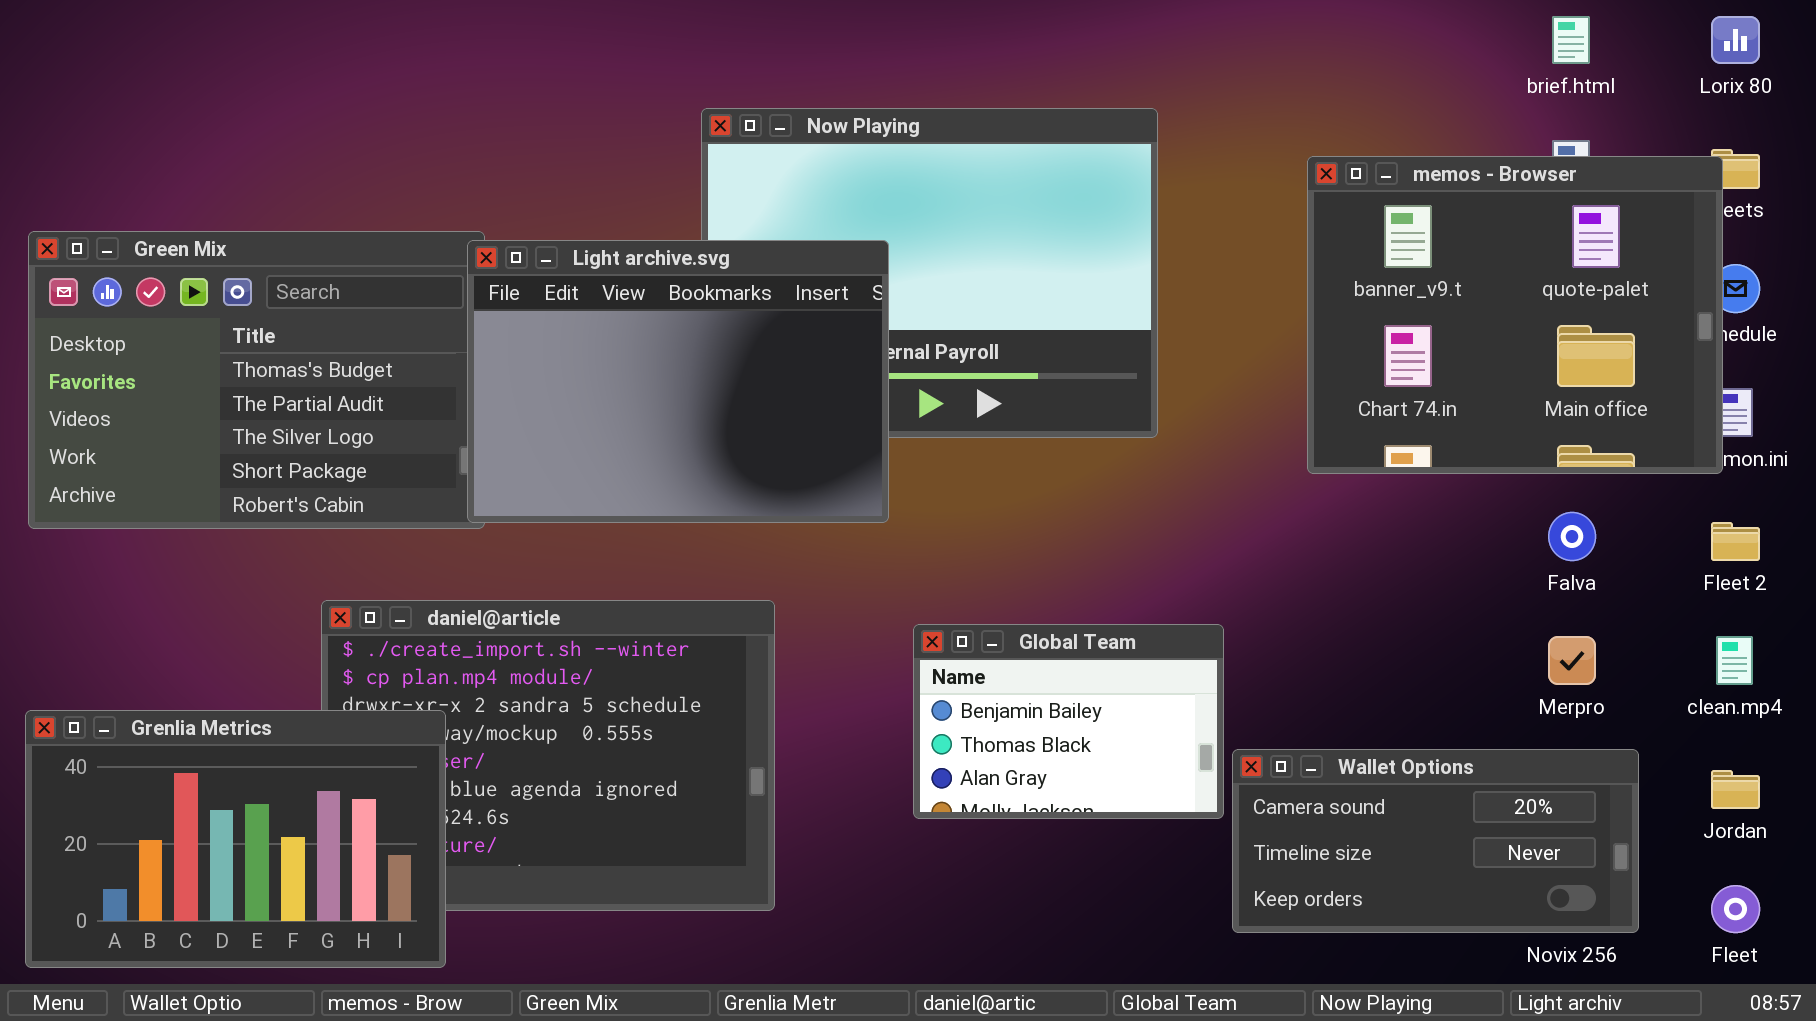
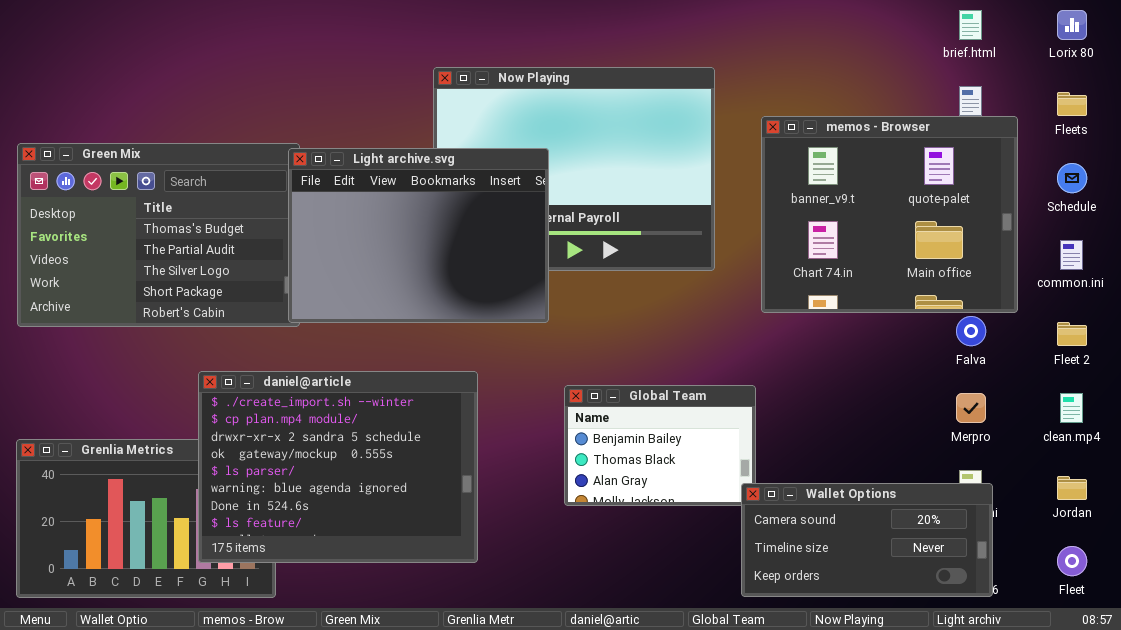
memos - Browser: [1307,156,1723,474] -> [761,116,1018,313], moved
daniel@article: [321,600,775,911] -> [198,371,478,563], raised
Wallet Options: [1232,749,1639,933] -> [741,483,993,597], moved

